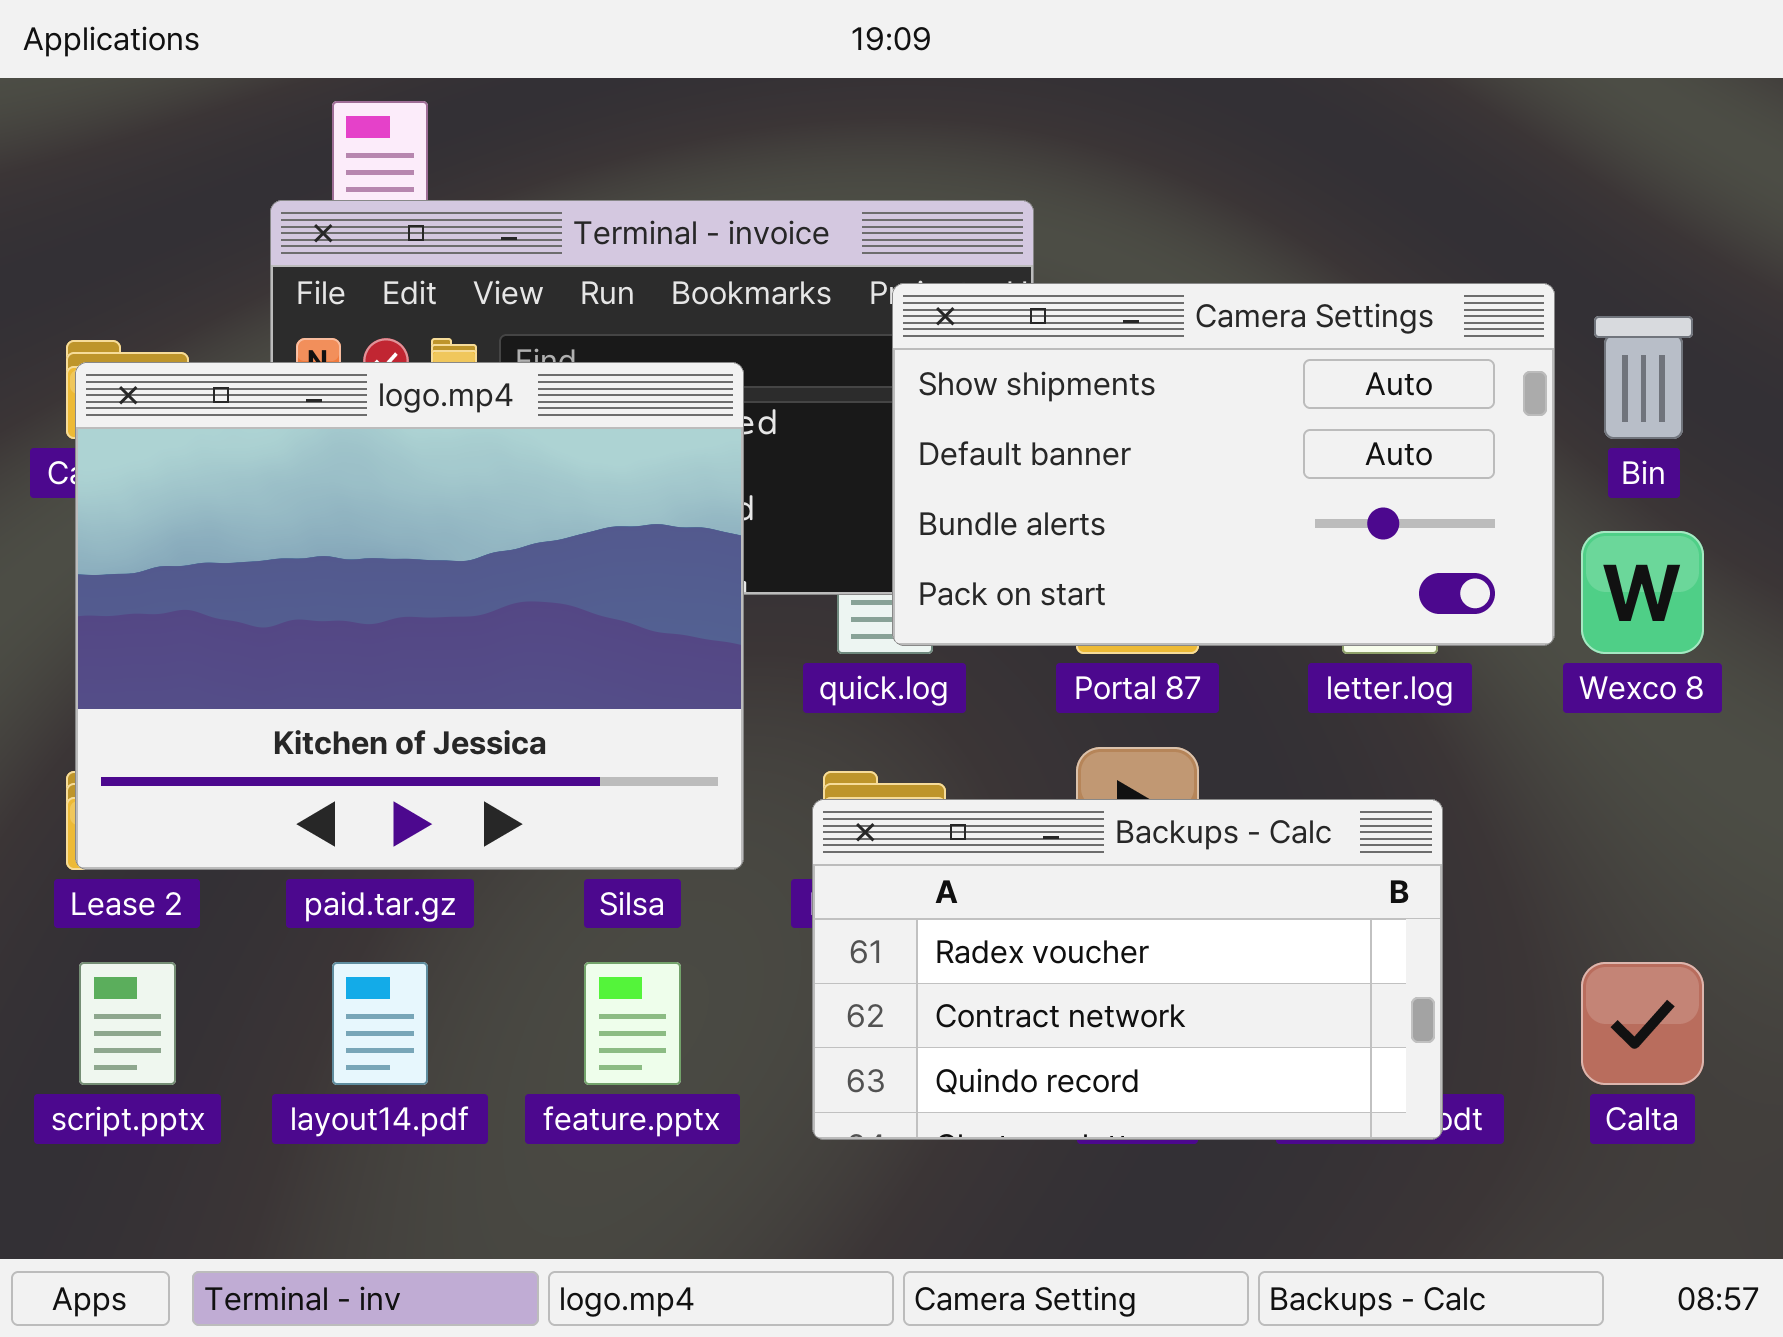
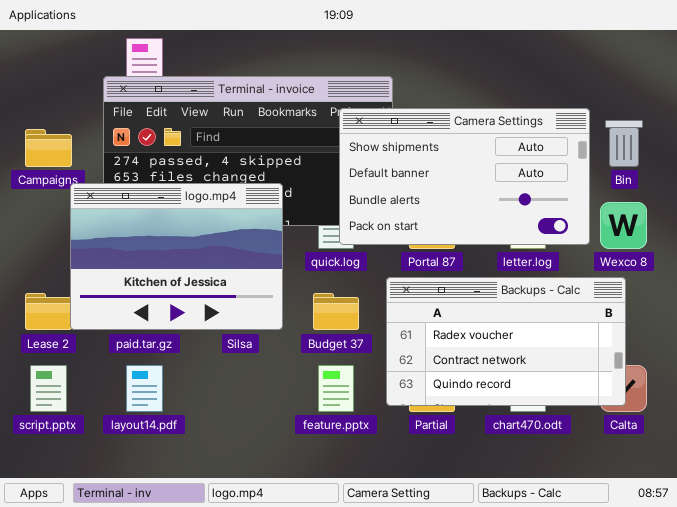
logo.mp4: [75,362,744,870] -> [70,183,283,330], resized
Backups - Calc: [812,799,1443,1140] -> [386,277,626,406], moved
feature.pptx: [584,962,681,1085] -> [318,365,354,412], moved

